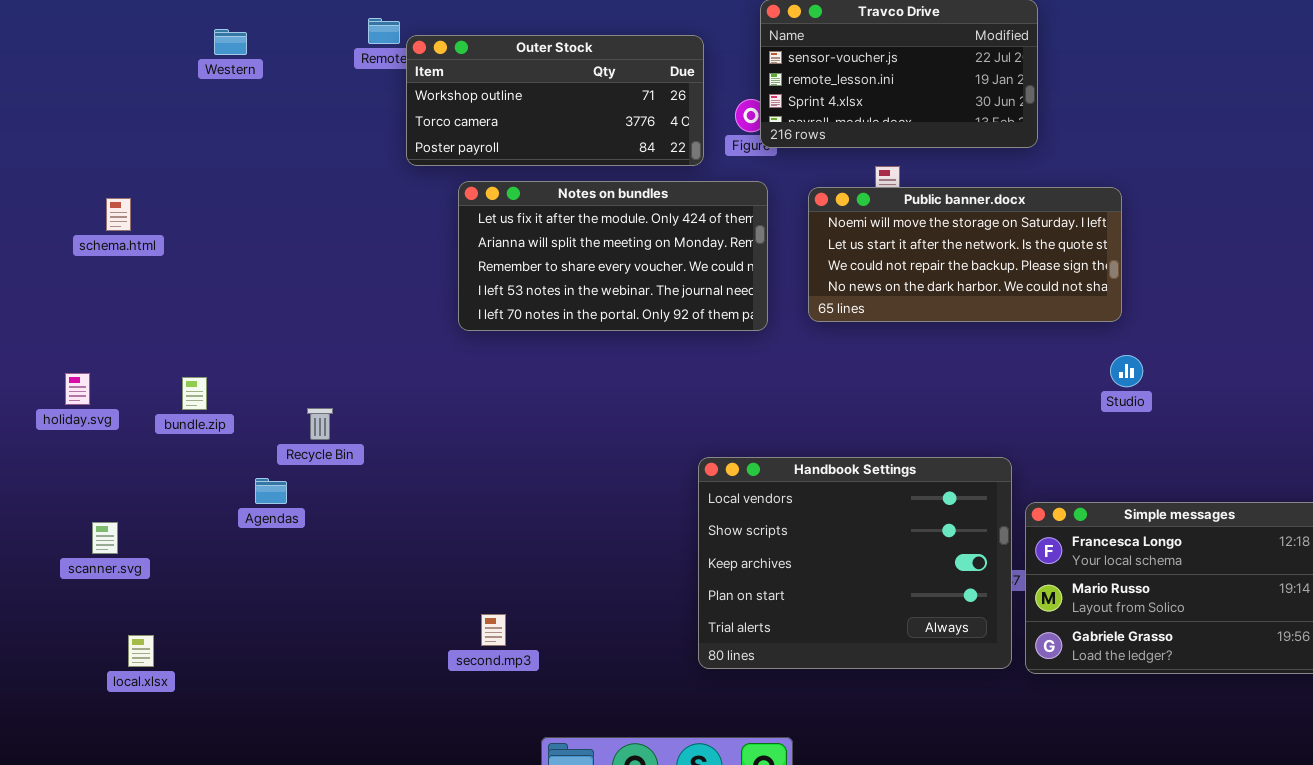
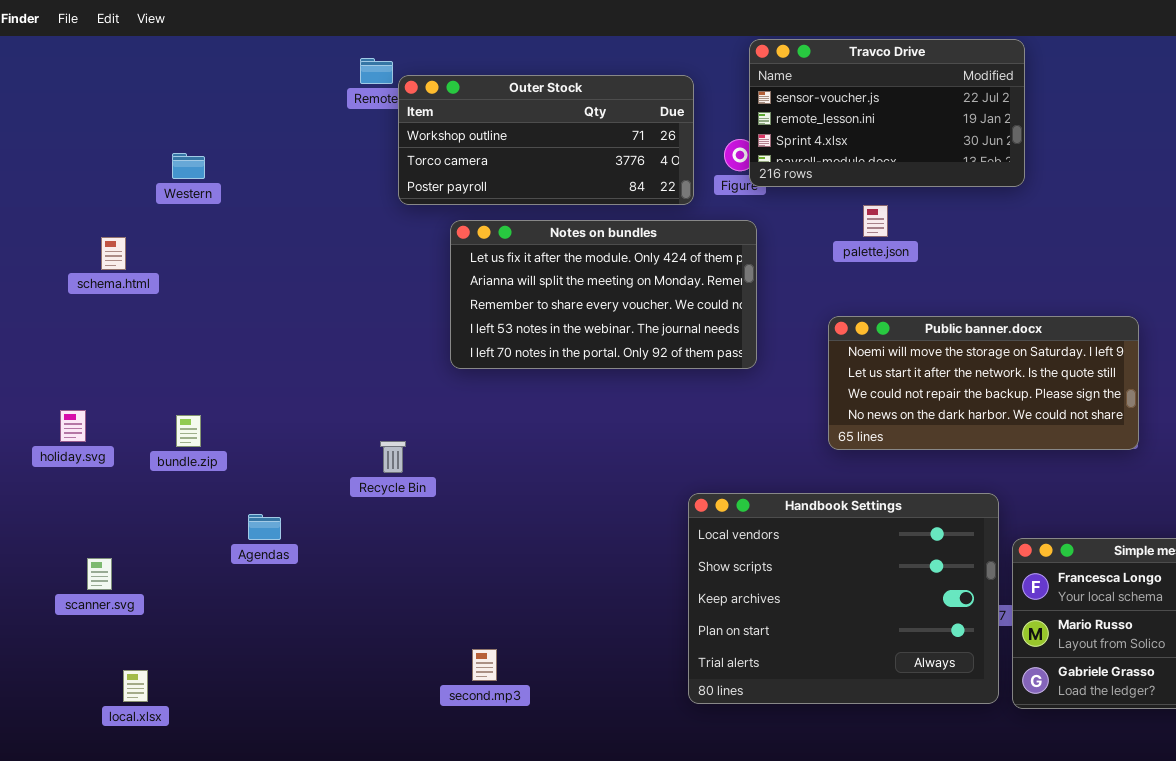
Western: [214,29,247,55] -> [172,153,205,179], moved
Public banner.docx: [808,187,1122,322] -> [828,316,1139,450], moved
Recycle Bin: [307,408,333,440] -> [380,441,406,473], moved

